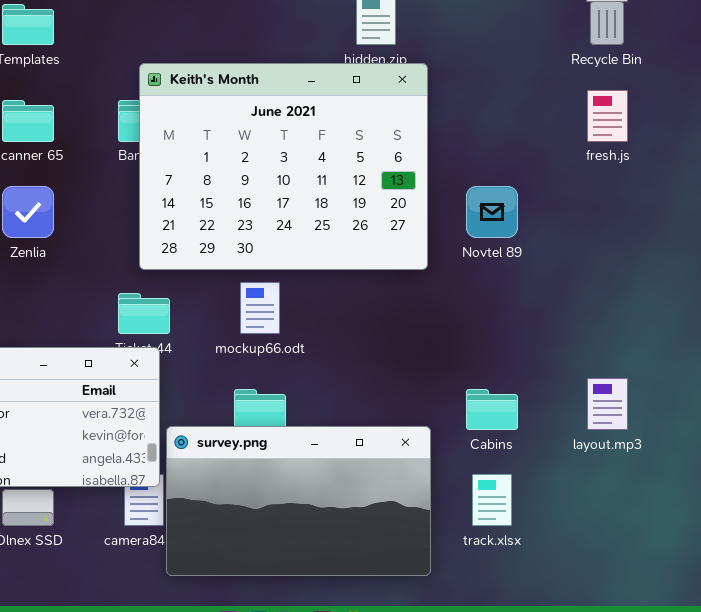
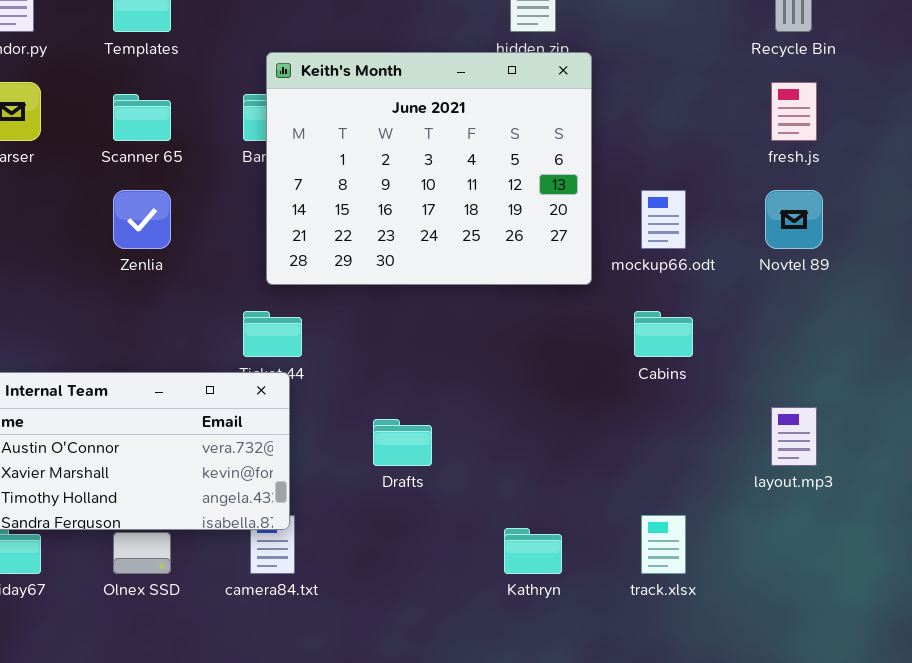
Novtel 89: [466,186,518,238] -> [765,190,823,249], moved
mockup66.odt: [240,282,280,334] -> [641,190,686,249], moved
Cabins: [466,389,518,430] -> [634,311,693,357], moved
survey.png: [166,426,431,576] -> none, closed

